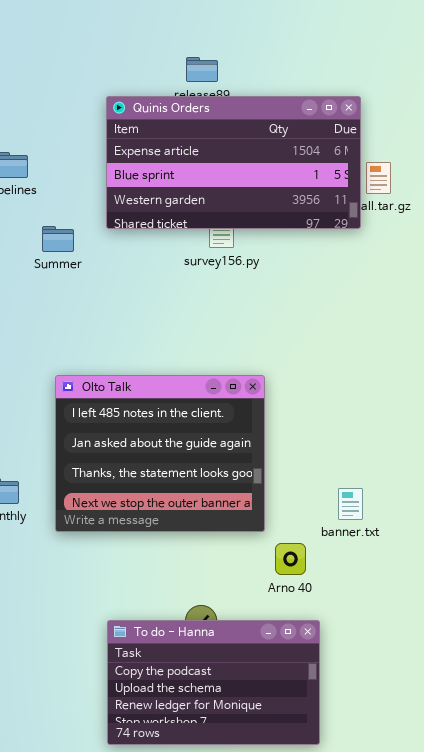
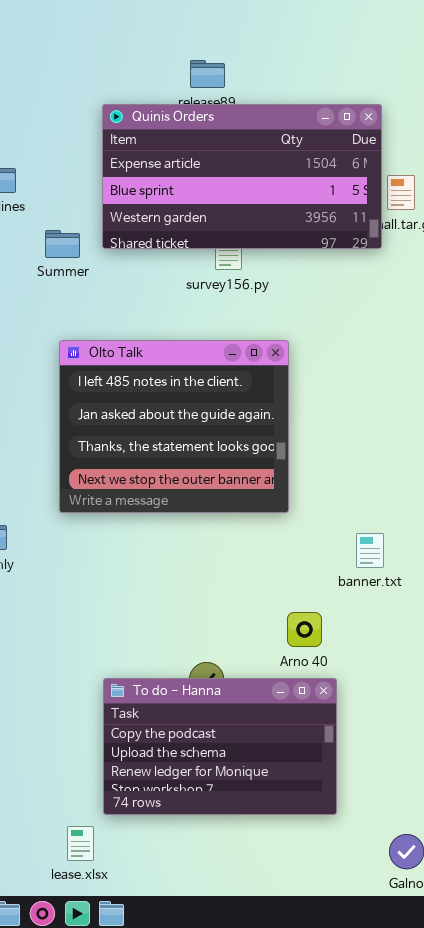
Summer: [42,226,74,252] -> [45,230,80,258], moved
Olto Talk: [55,375,265,532] -> [59,340,289,513], moved
Arno 40: [275,543,306,575] -> [287,612,322,647], moved

